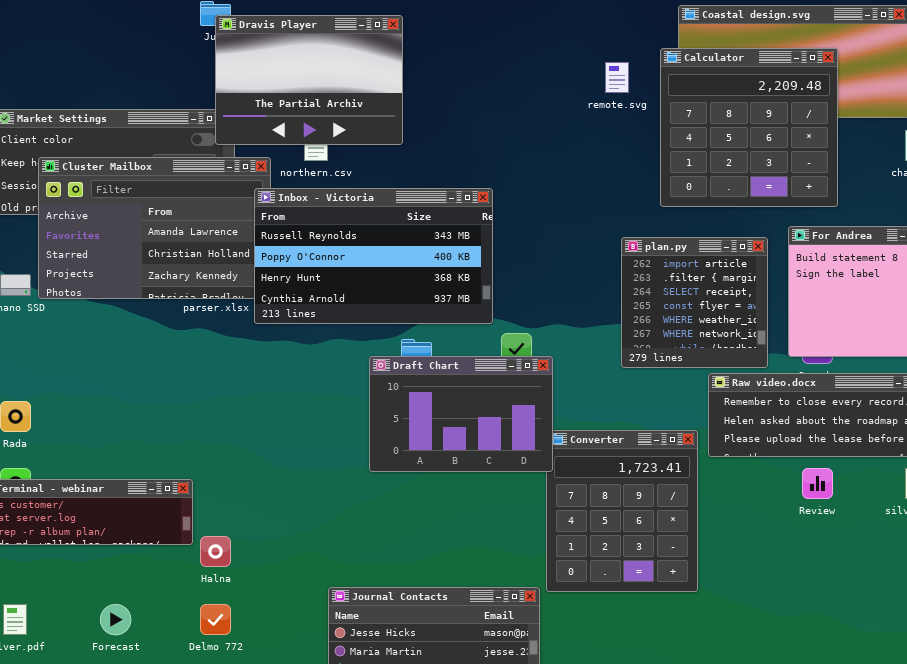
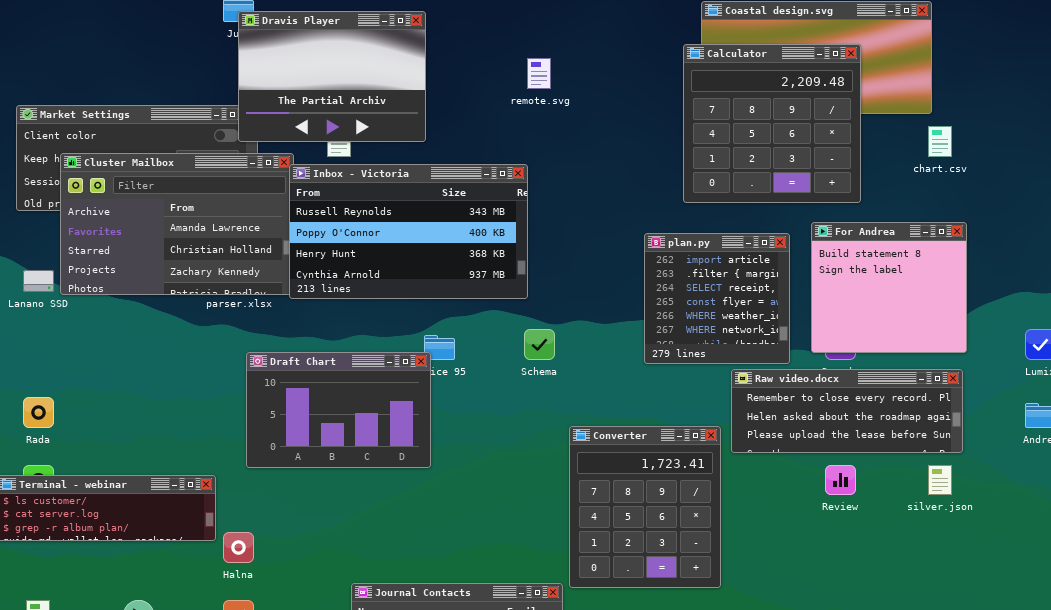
remote.svg: [605,62,629,93] -> [527,58,551,89], moved
Inbox - Victoria: [254,188,493,324] -> [289,164,528,299], moved
Draft Chart: [369,356,553,472] -> [246,352,431,468], moved

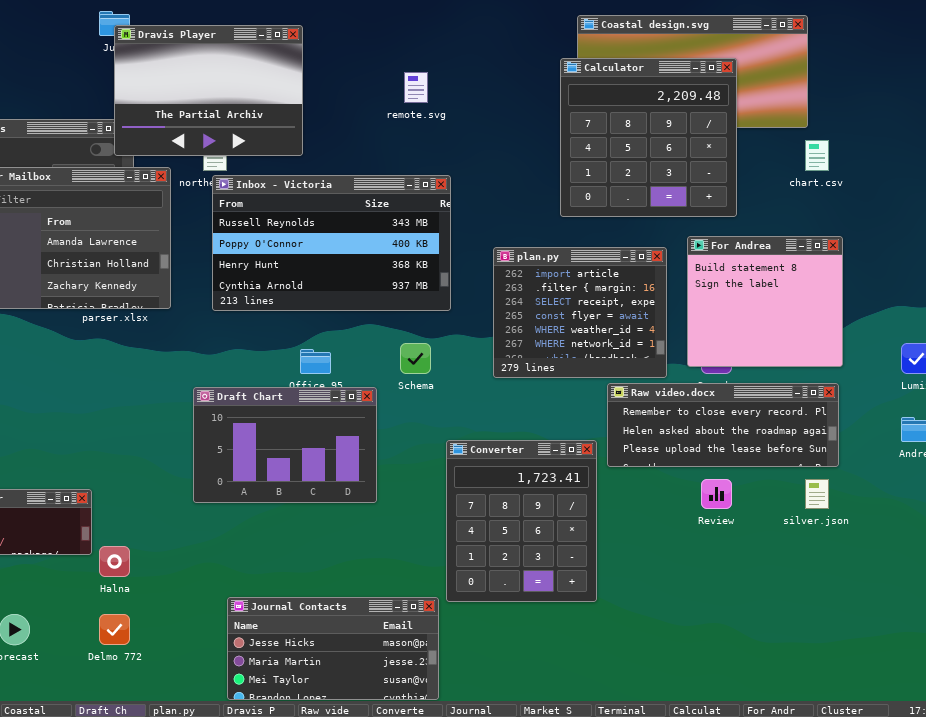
Inbox - Victoria: [289,164,528,299] -> [212,175,451,311], moved
plan.py: [644,233,790,364] -> [493,247,667,378], resized
Draft Chart: [246,352,431,468] -> [193,387,377,503], moved

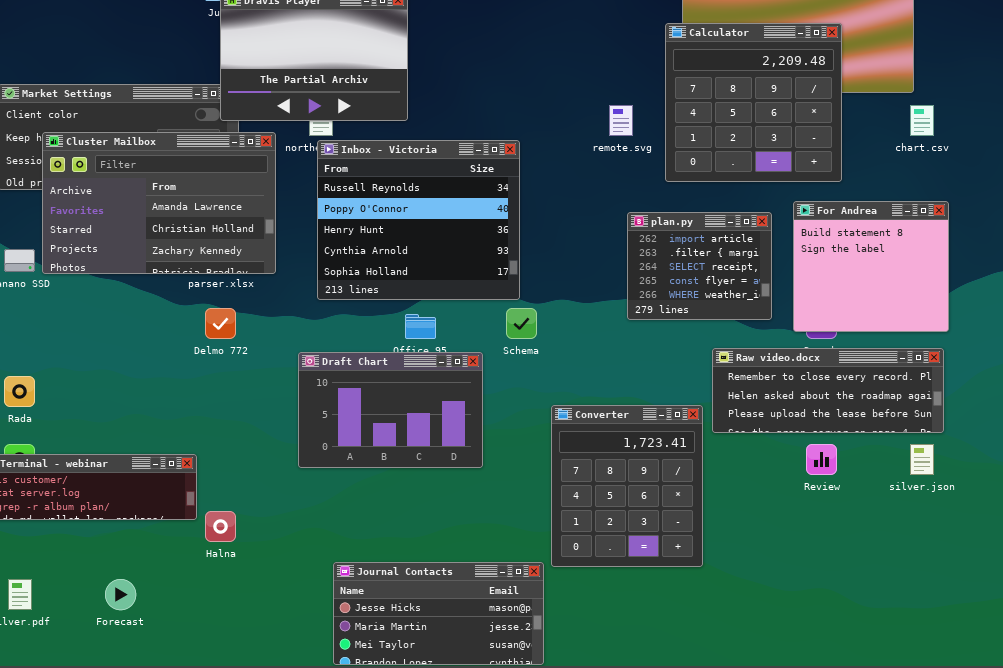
remote.svg: [404,72,428,103] -> [609,105,633,136], moved
Inbox - Victoria: [212,175,451,311] -> [317,140,520,300], resized
plan.py: [493,247,667,378] -> [627,212,772,320], resized
Delmo 772: [99,614,130,645] -> [205,308,236,339], moved

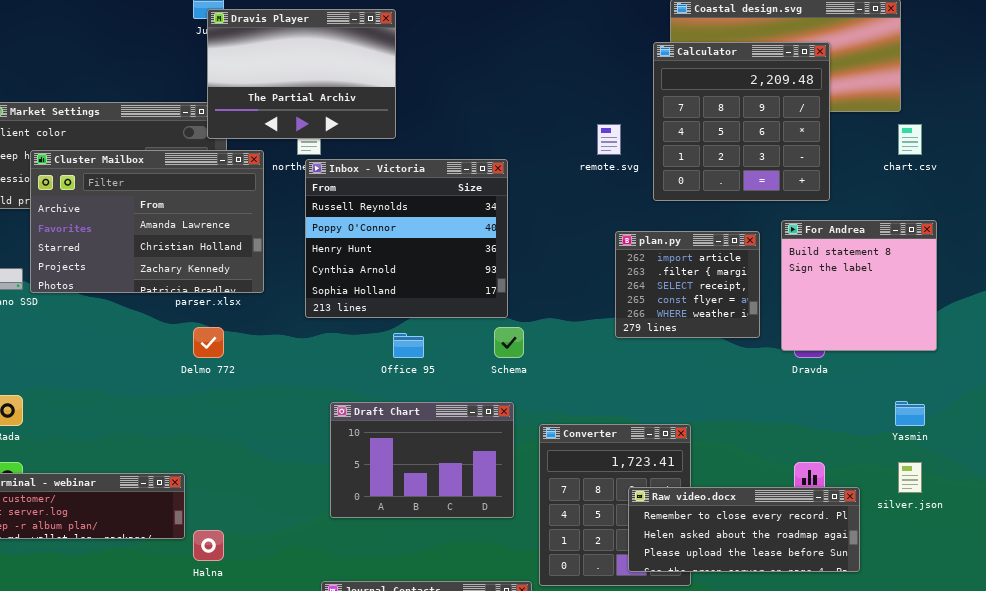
Raw video.docx: [712,348,944,433] -> [628,487,860,572], moved
Draft Chart: [298,352,483,468] -> [330,402,514,518], moved

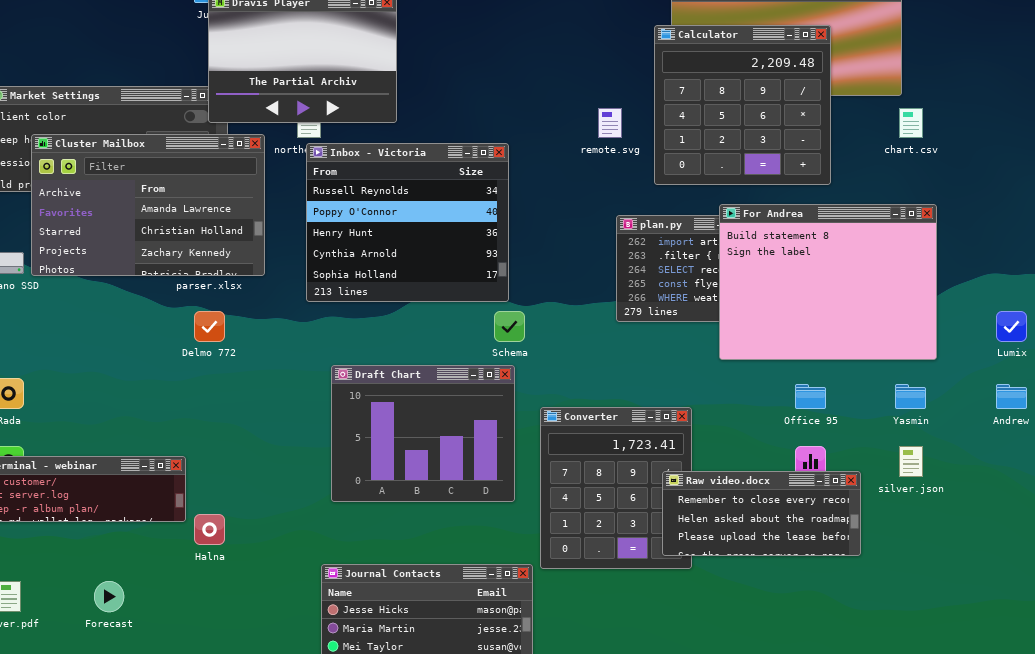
For Andrea: [781,220,937,351] -> [719,204,937,360], resized
Office 95: [393,333,424,358] -> [795,384,826,409], moved
Draft Chart: [330,402,514,518] -> [331,365,515,502], resized
Raw video.docx: [628,487,860,572] -> [662,471,861,556], resized

